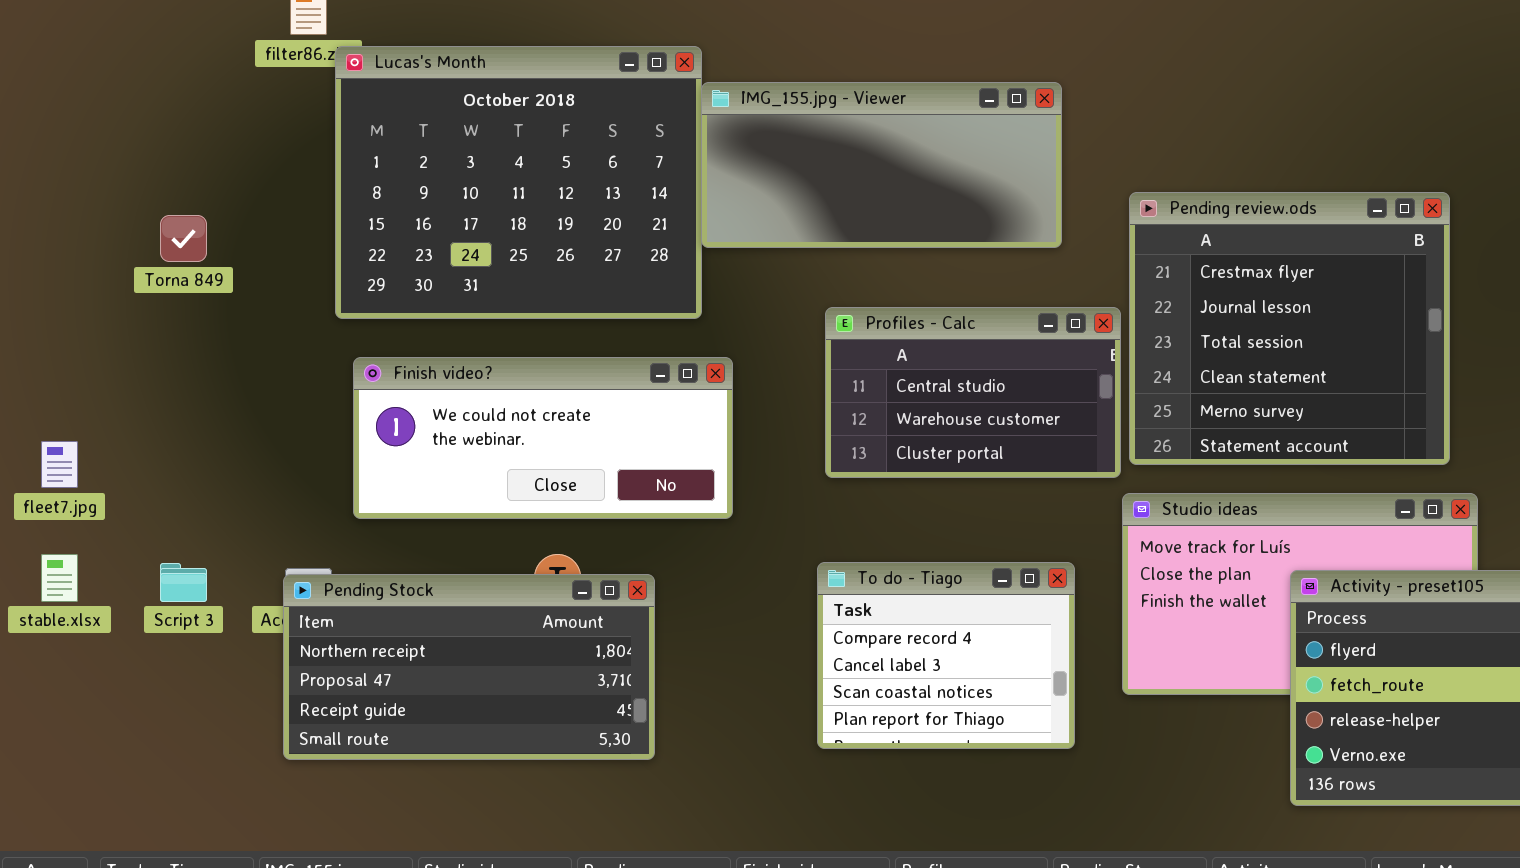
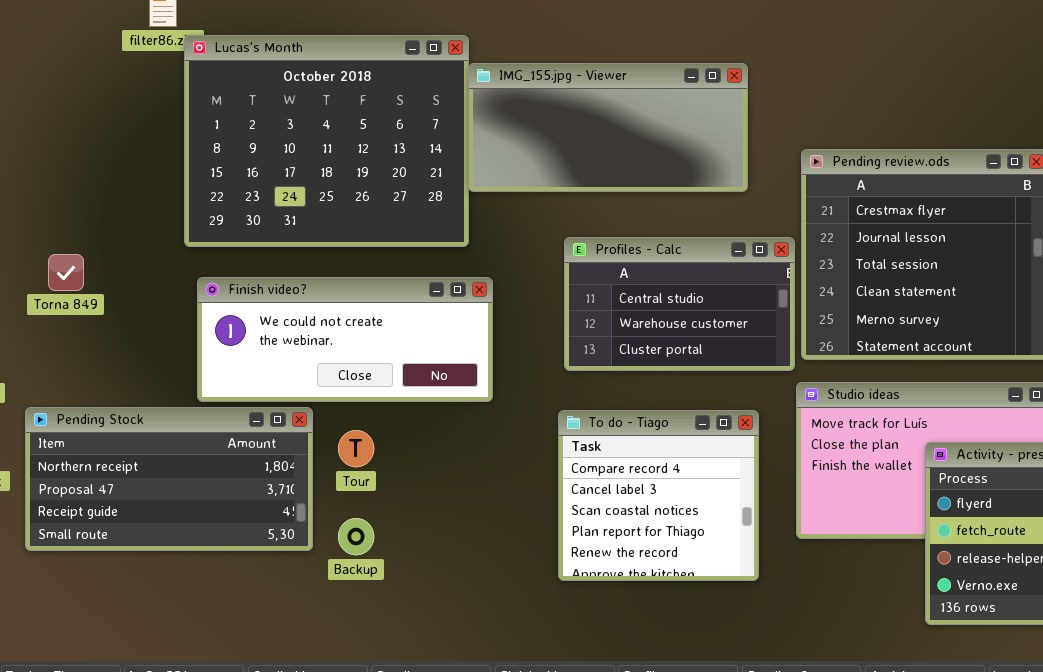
Torna 849: [160,215,207,262] -> [48,254,84,291], moved
To do - Tiago: [817,562,1075,749] -> [558,410,759,581], resized
Pending Stock: [283,574,655,760] -> [25,407,313,551], moved

